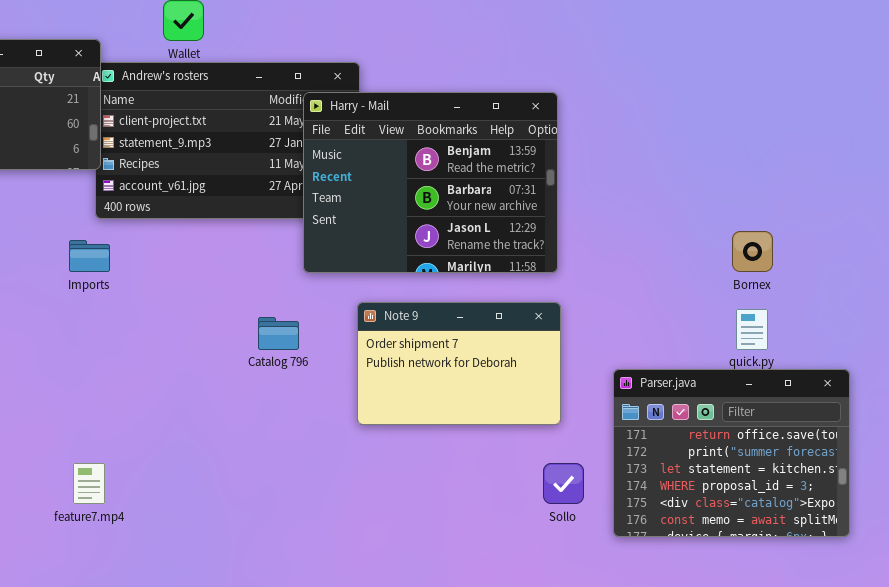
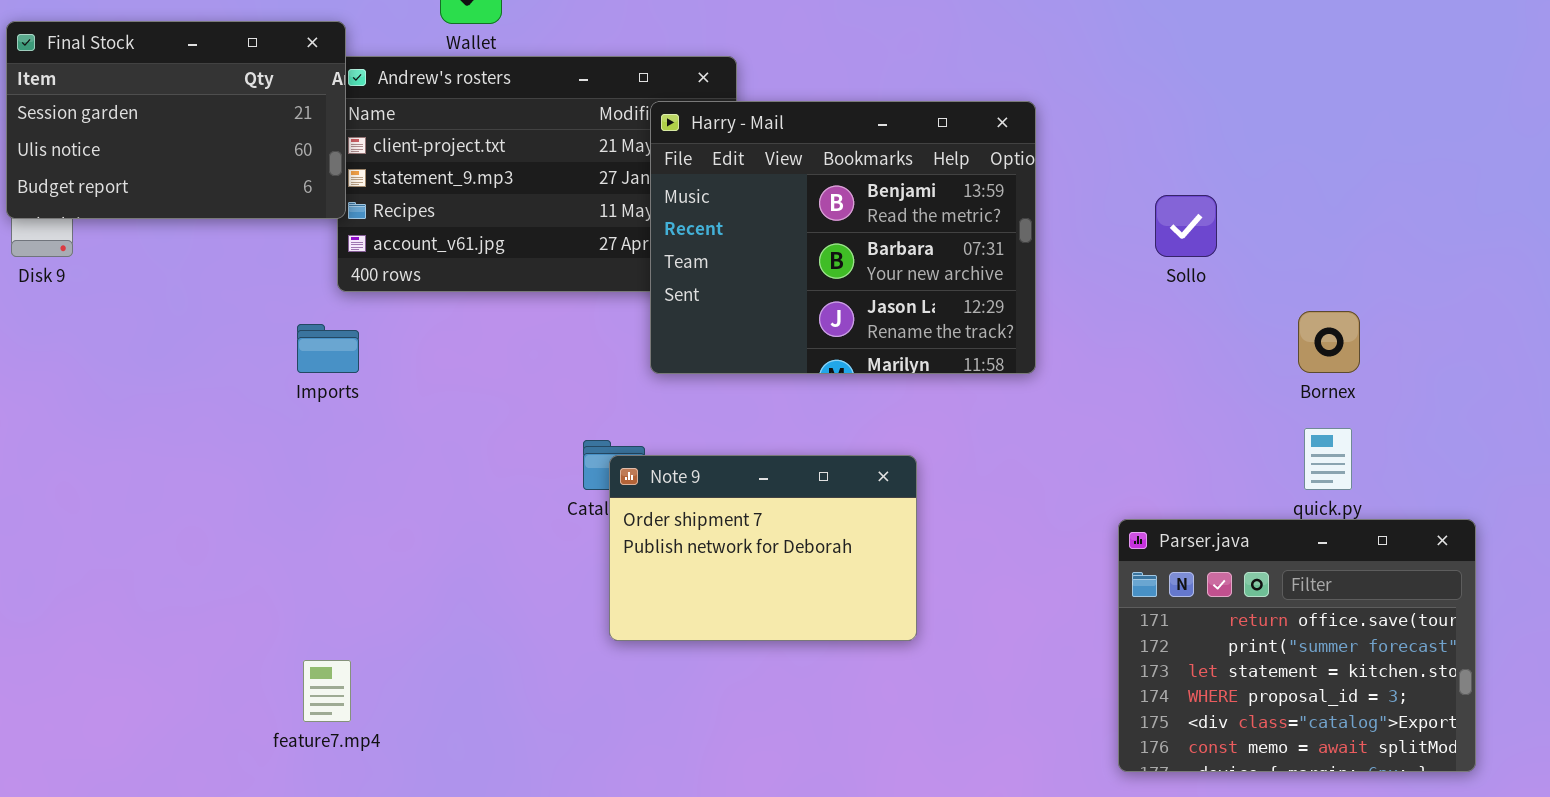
Note 9: [357,302,561,425] -> [609,455,917,641], moved
Sollo: [543,463,584,504] -> [1155,195,1217,257], moved

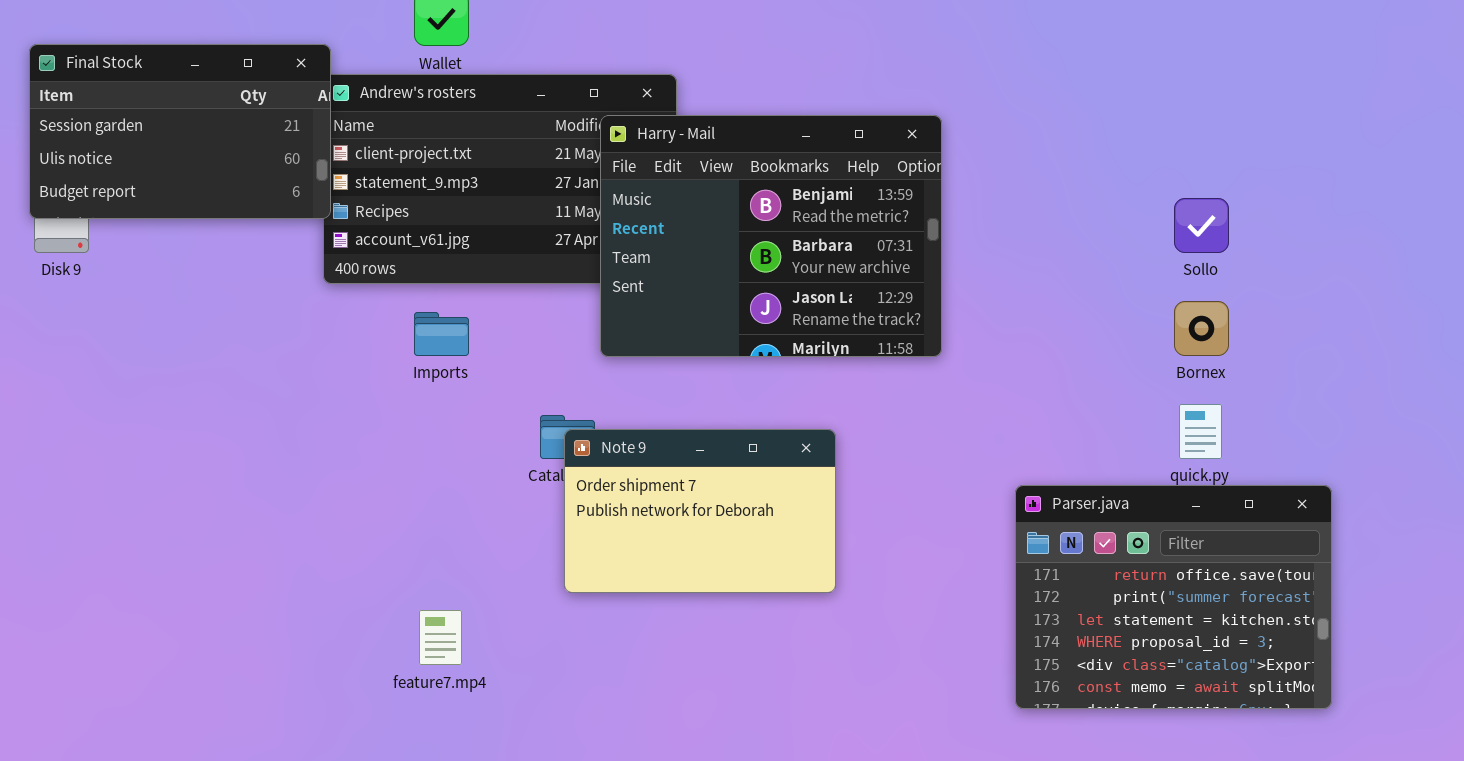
Sollo: [1155,195,1217,257] -> [1174,198,1229,253], moved
Imports: [297,324,359,373] -> [414,312,469,356], moved
feature7.mp4: [303,660,351,722] -> [419,610,462,665], moved

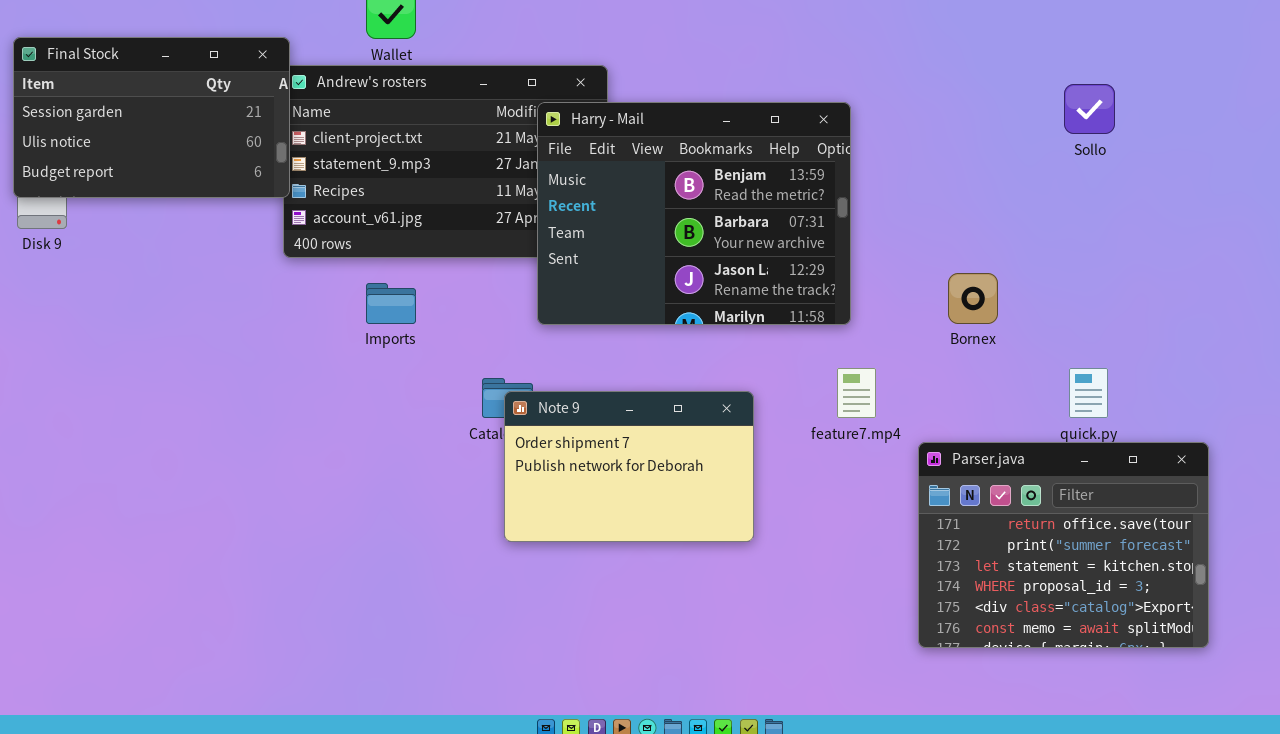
Sollo: [1174,198,1229,253] -> [1064,84,1115,134], moved
Bornex: [1174,301,1229,356] -> [948,273,998,324], moved
feature7.mp4: [419,610,462,665] -> [837,368,876,418], moved

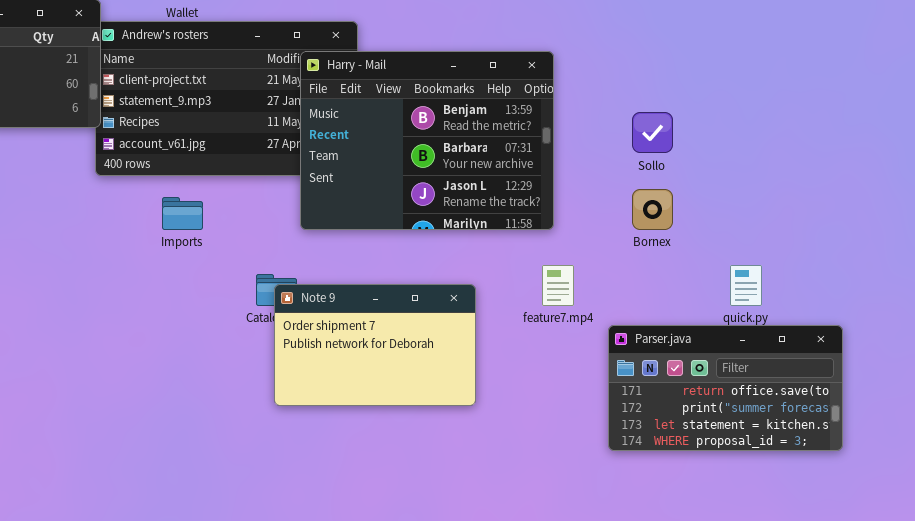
Sollo: [1064,84,1115,134] -> [632,112,673,153], moved
Parser.java: [918,442,1209,648] -> [608,325,843,451], resized

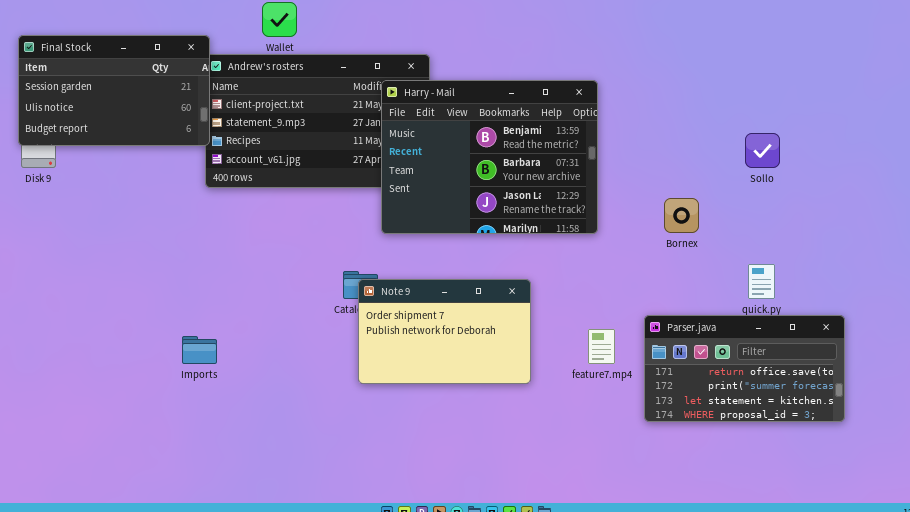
Sollo: [632,112,673,153] -> [745,133,780,168], moved
Imports: [162,197,203,230] -> [182,336,217,364], moved
feature7.mp4: [542,265,574,306] -> [588,329,615,364], moved

